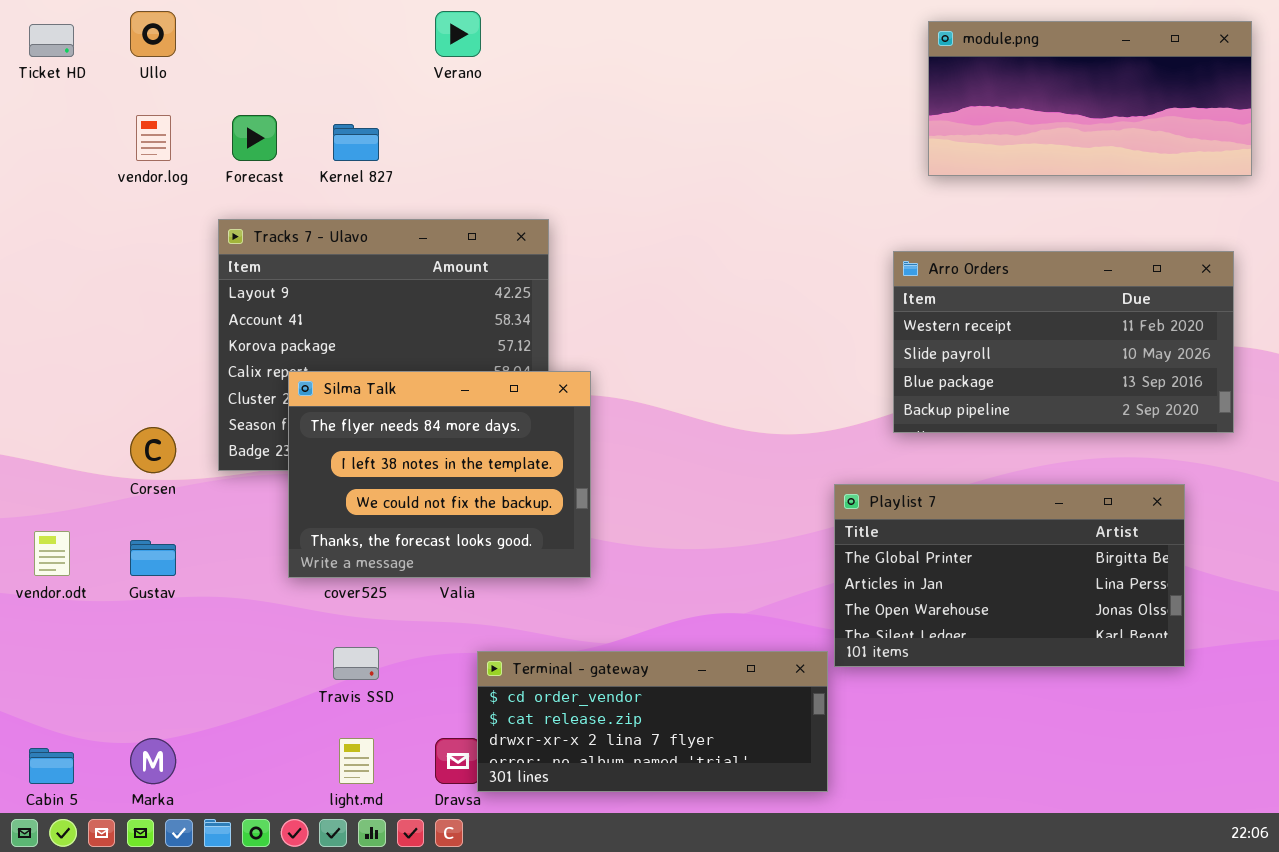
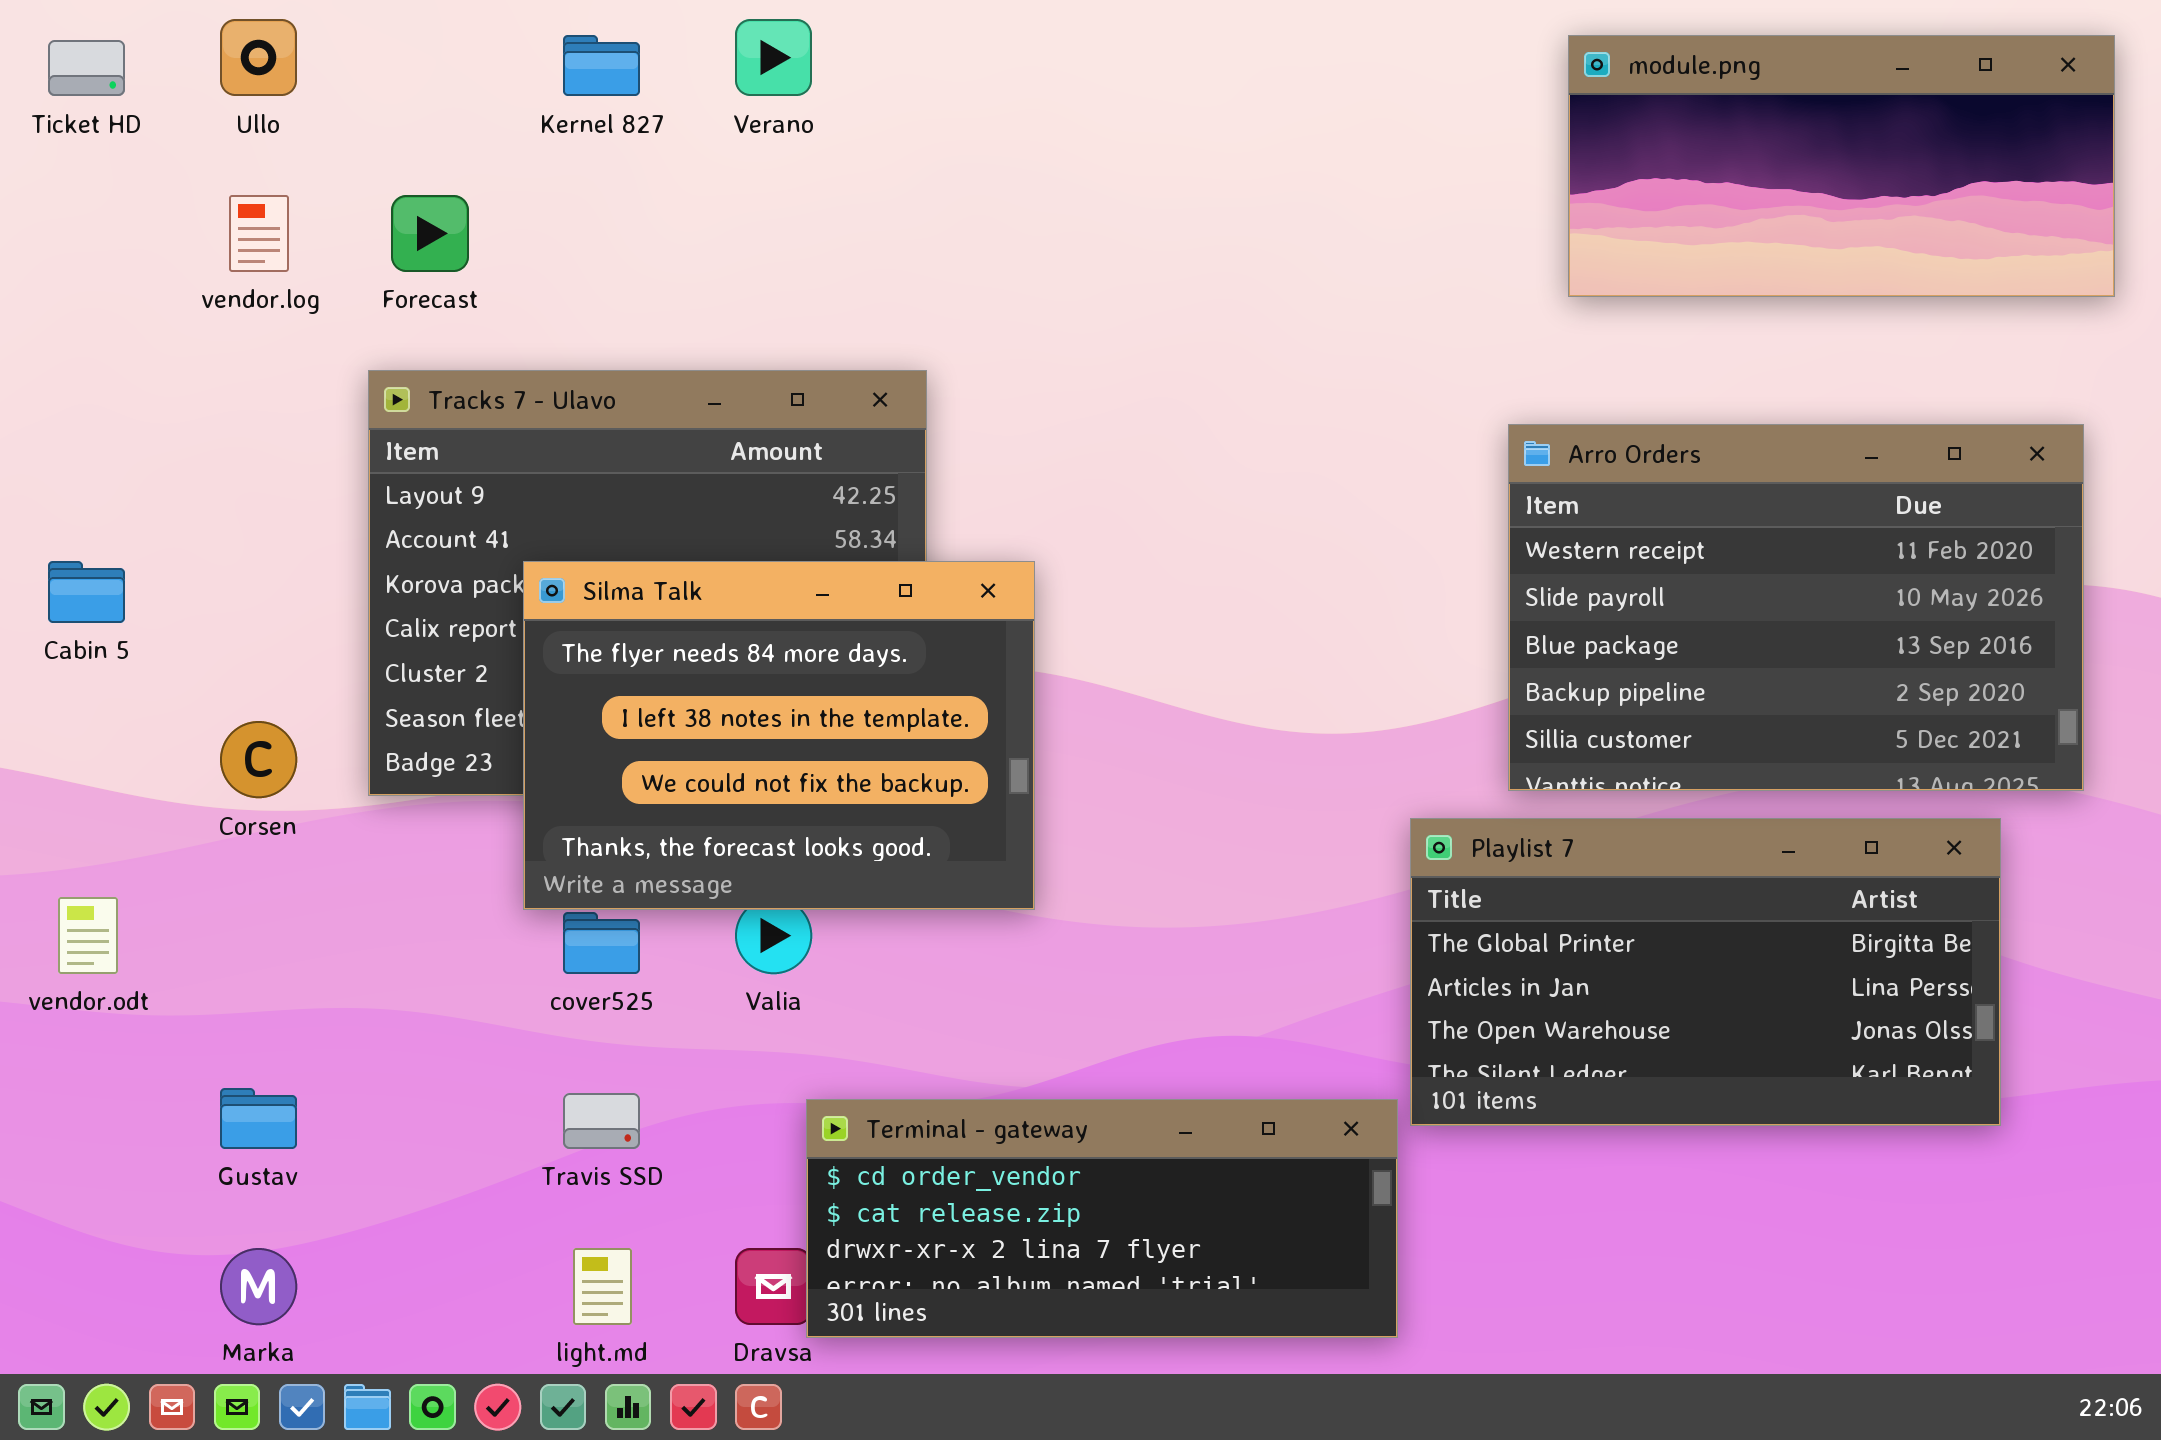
Kernel 827: [333,124,379,161] -> [563,35,640,96], moved
Arro Orders: [893,251,1234,433] -> [1508,424,2084,791], resized
Silma Talk: [288,371,591,578] -> [523,561,1035,910], moved
Gustav: [130,540,176,576] -> [220,1088,297,1149], moved
Cabin 5: [29,748,74,784] -> [48,561,125,623], moved

